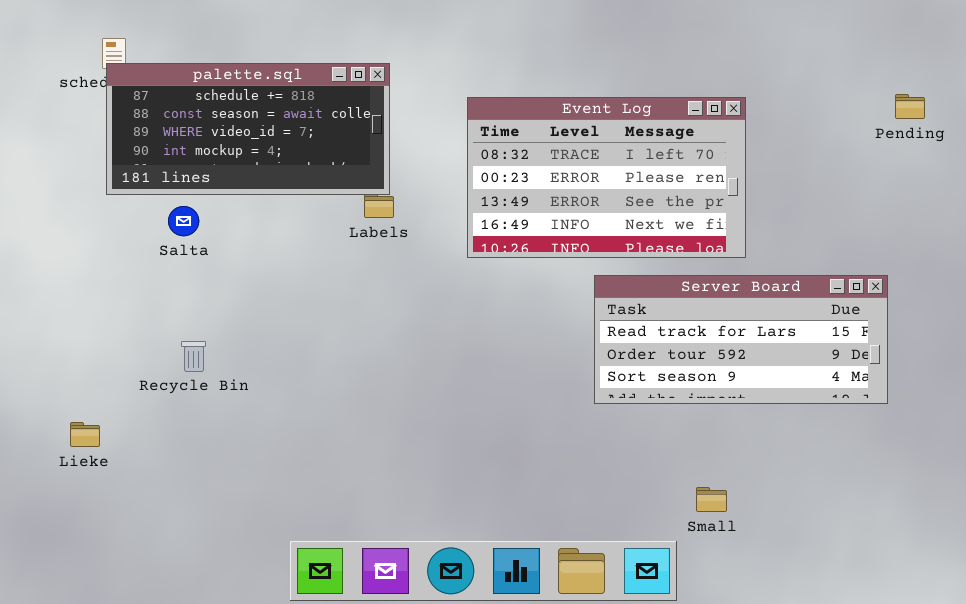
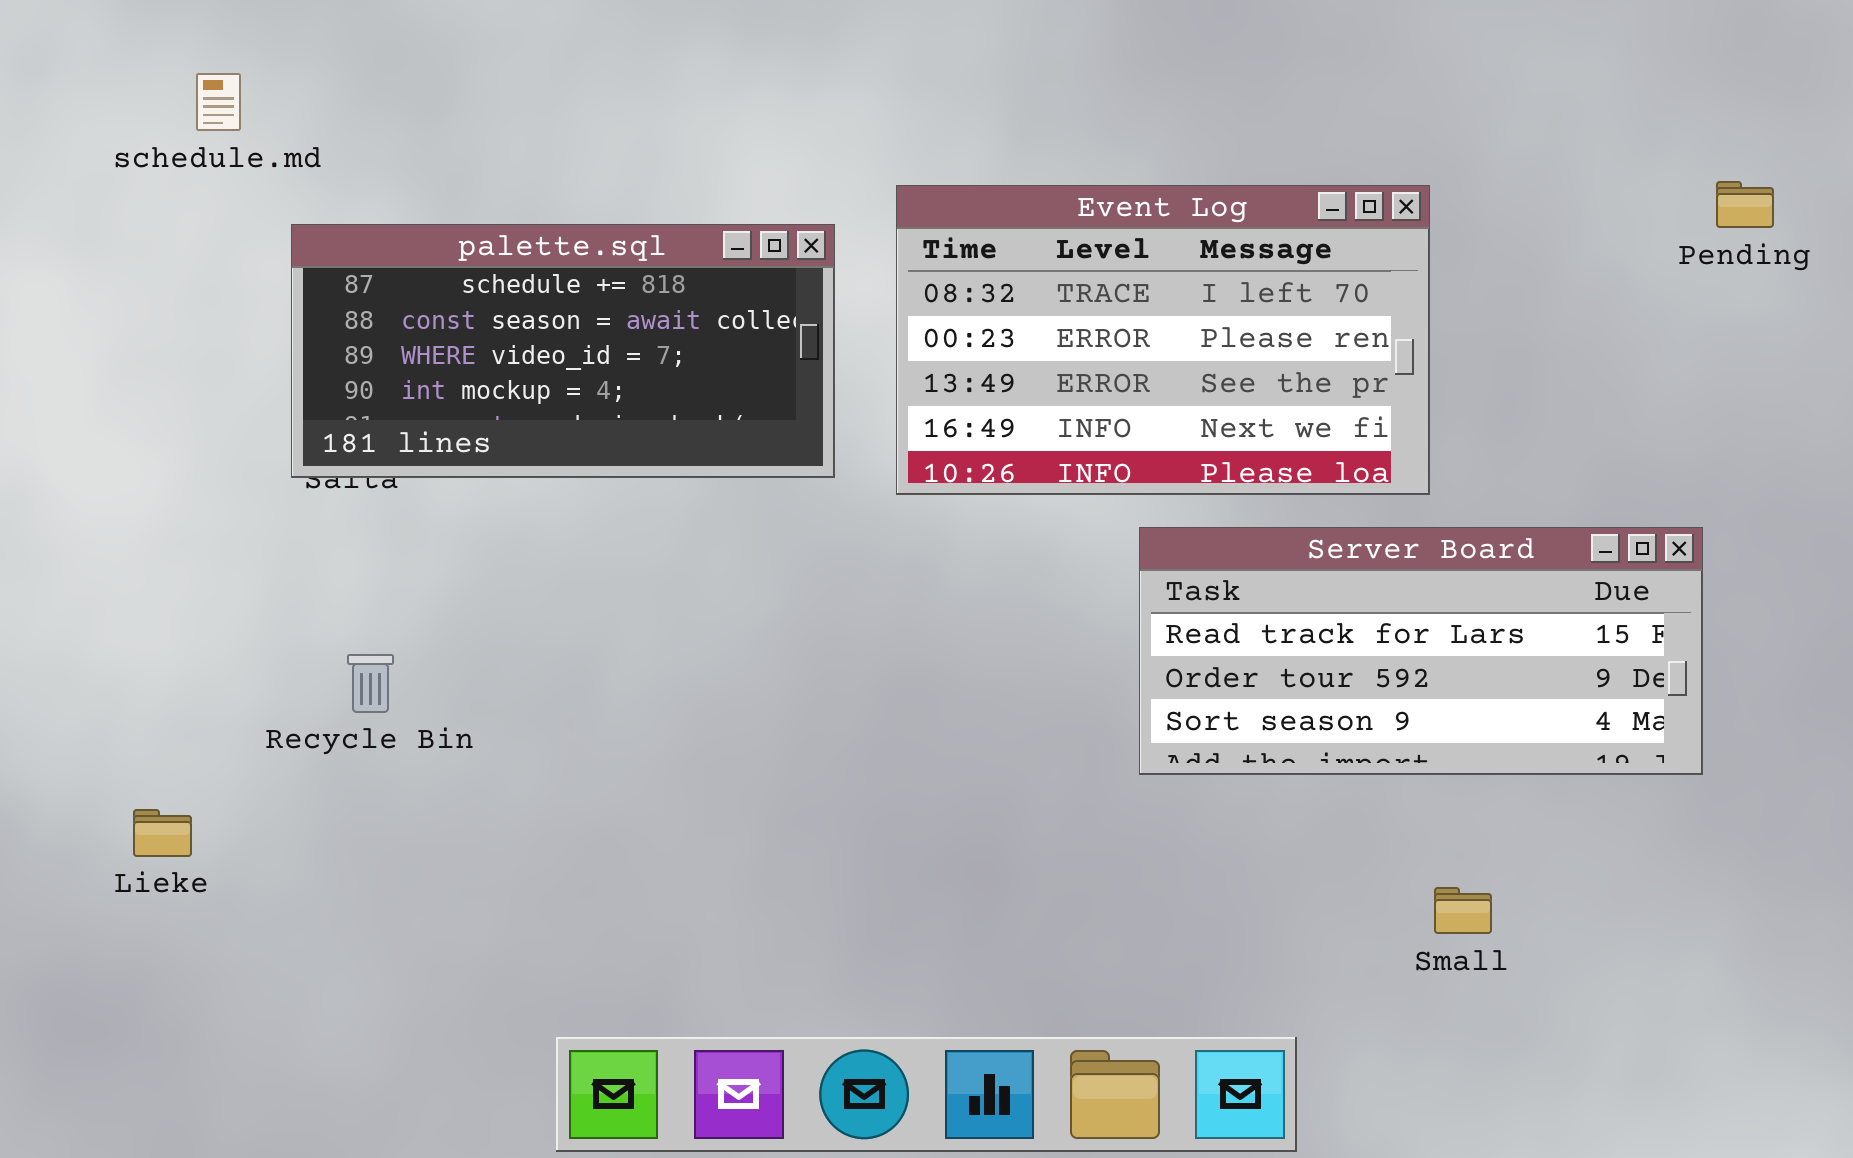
palette.sql: [106,63,390,195] -> [291,224,835,478], moved
Small: [696,487,727,512] -> [1434,887,1492,934], moved

